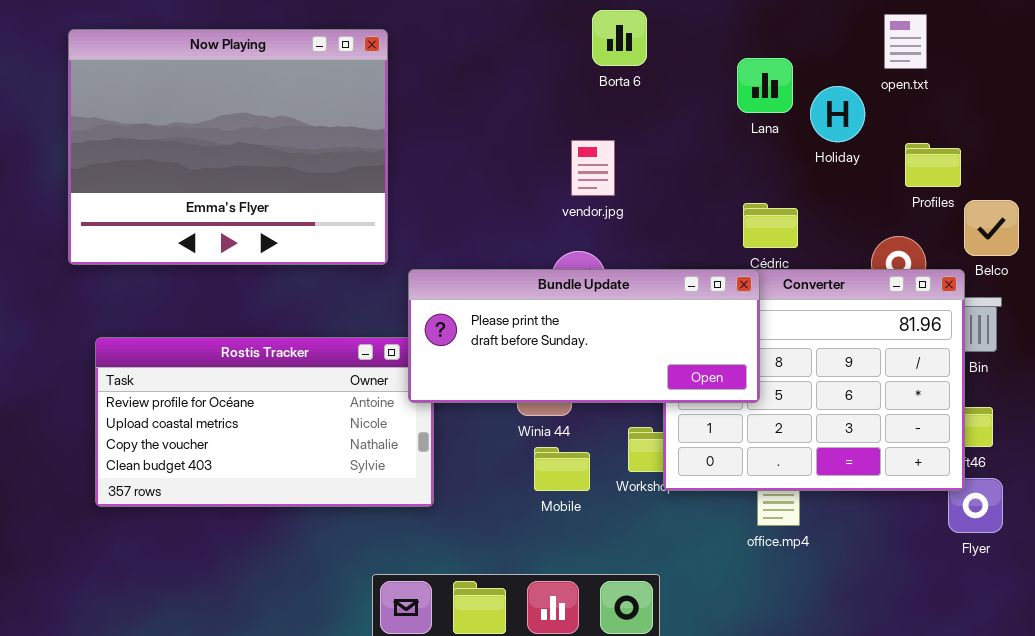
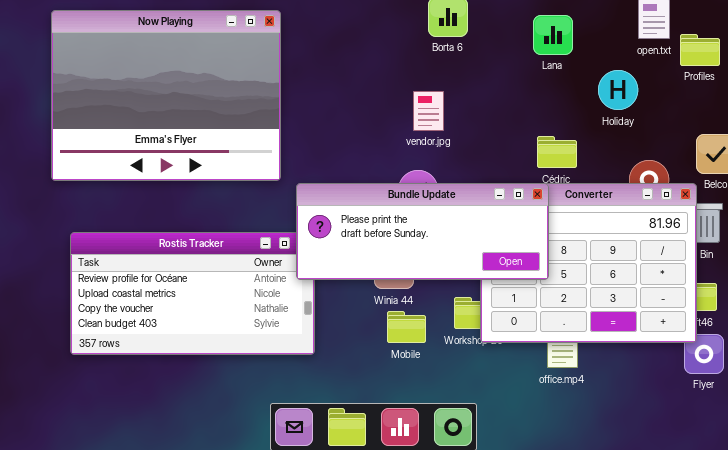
Lana: [737,58,793,113] -> [533,15,573,55], moved
Holiday: [810,86,865,142] -> [598,70,638,110], moved
Profiles: [905,143,961,187] -> [680,34,720,66], moved

